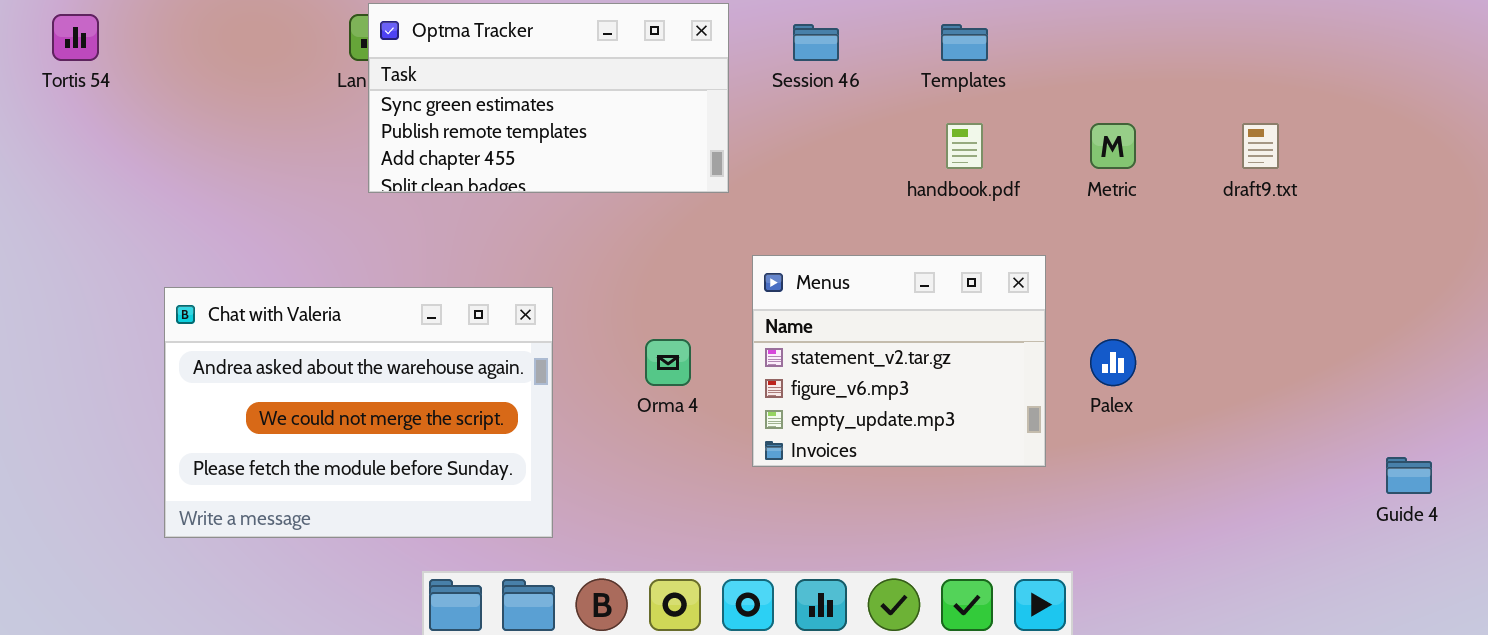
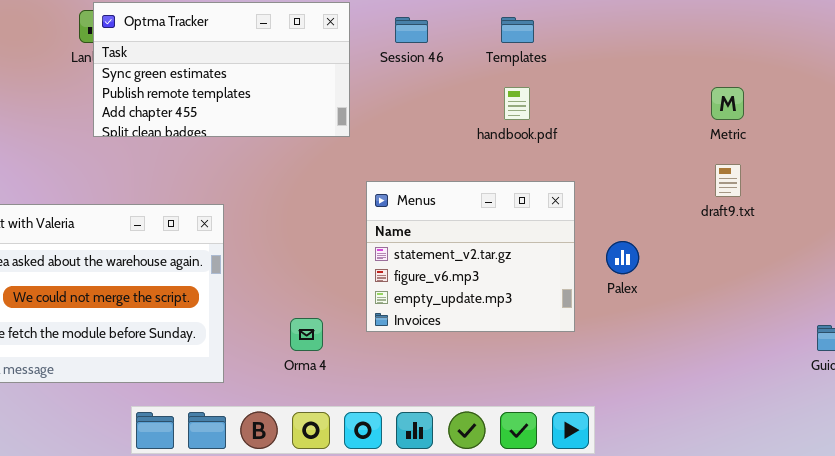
Metric: [1090,123,1136,169] -> [711,87,744,120], moved
draft9.txt: [1242,123,1279,169] -> [715,164,741,197], moved
Orma 4: [645,339,691,386] -> [290,318,323,351], moved

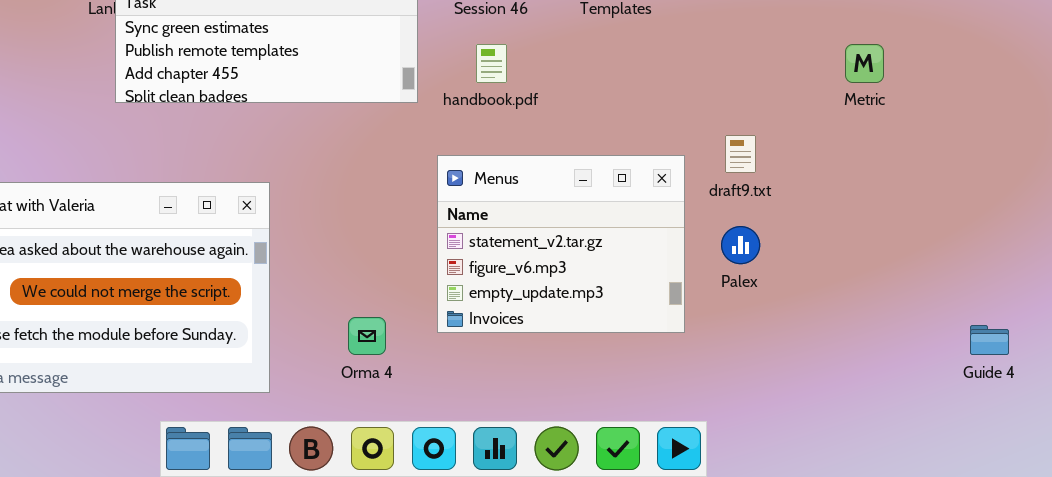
handbook.pdf: [504,87,530,120] -> [476,44,507,83], moved
draft9.txt: [715,164,741,197] -> [725,135,756,173], moved

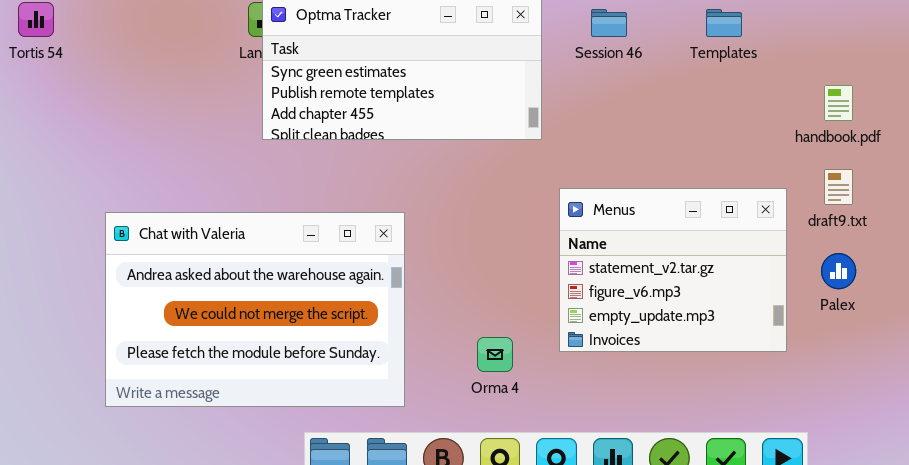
handbook.pdf: [476,44,507,83] -> [824,85,853,121], moved

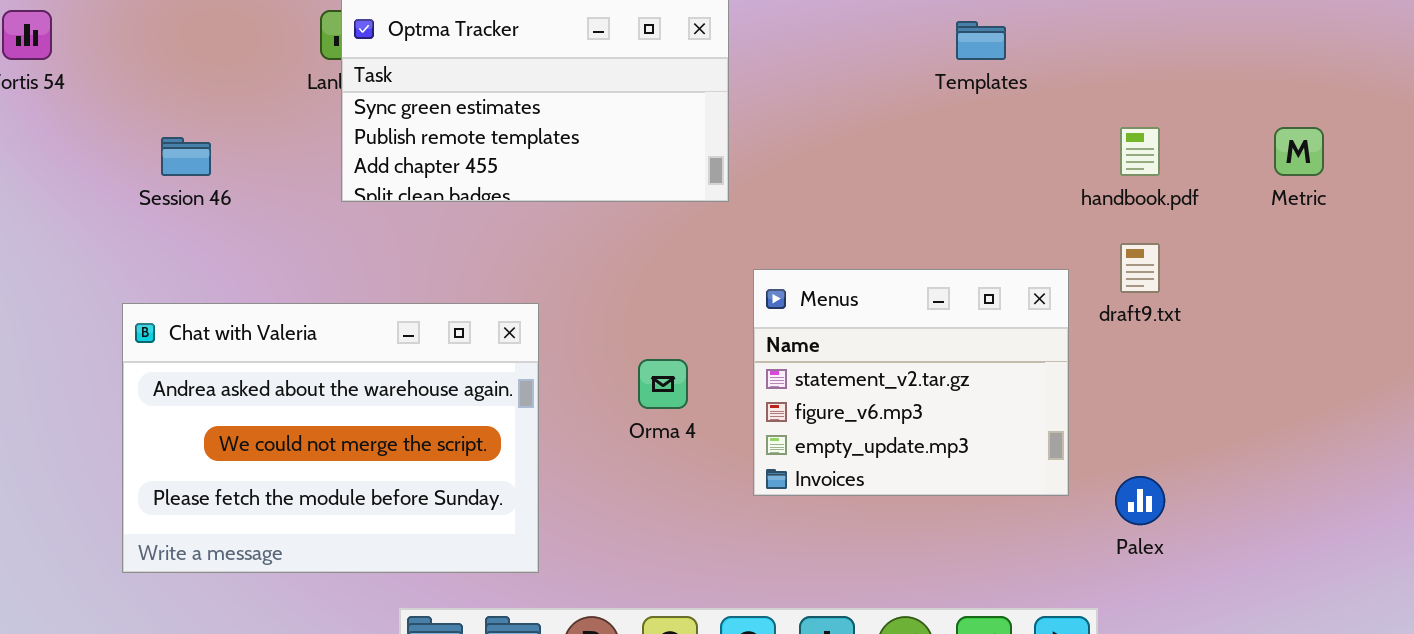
Session 46: [591,9,627,37] -> [161,137,211,176], moved
Palex: [821,253,856,289] -> [1115,476,1165,525], moved
Orma 4: [477,337,513,372] -> [638,359,688,409], moved

